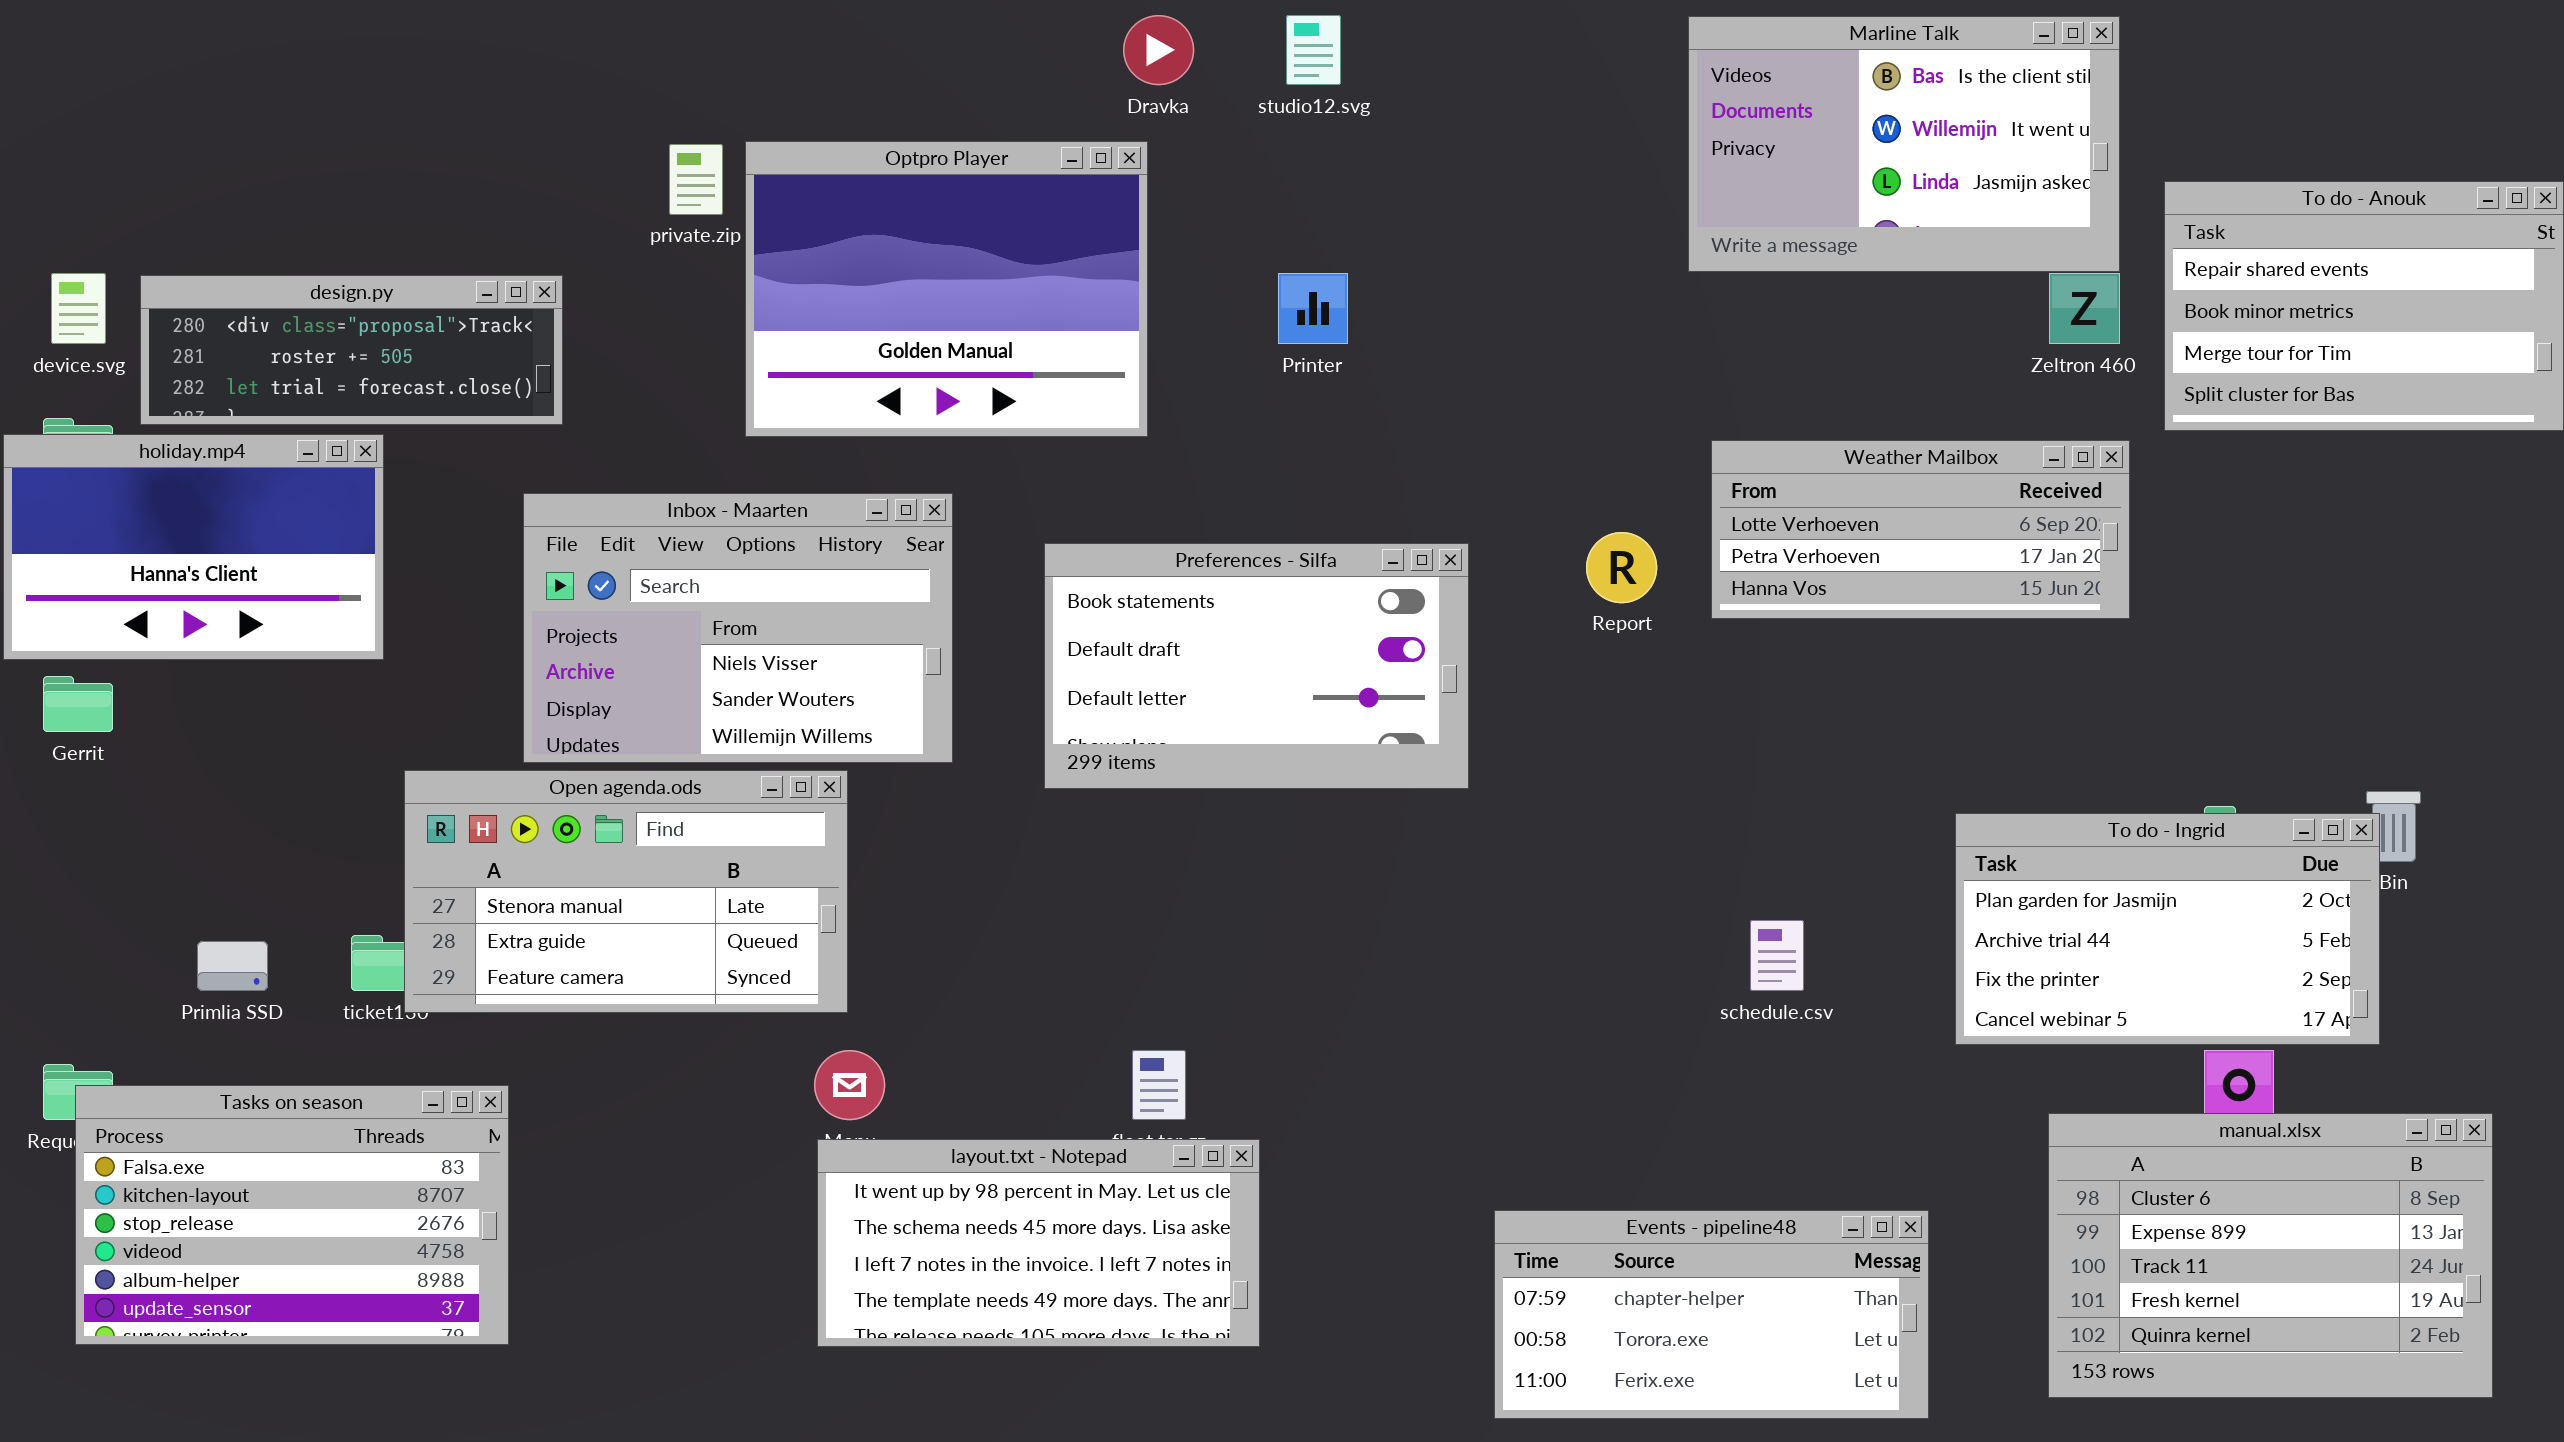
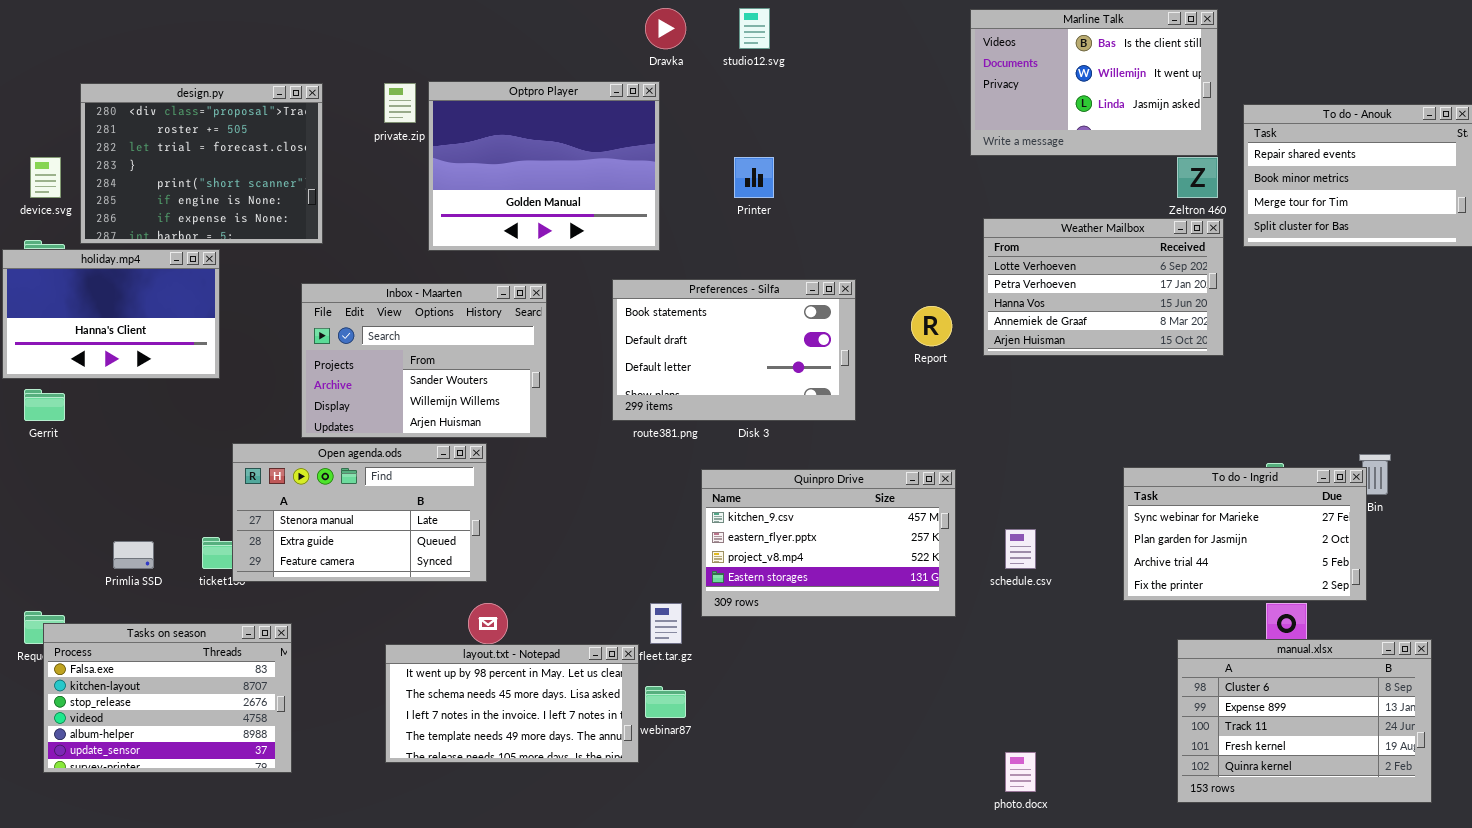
design.py: [140,275,563,425] -> [80,83,323,244], resized
Weather Mailbox: [1711,440,2130,619] -> [983,218,1224,356], resized
Inbox - Maarten: [523,493,953,763] -> [301,283,547,438], scrolled down 1 row
Preferences - Silfa: [1044,543,1469,789] -> [612,279,856,421], moved
To do - Ingrid: [1955,813,2380,1045] -> [1123,467,1367,601], scrolled up 1 row
Quinpro Drive: none -> [701,469,956,617], opened
layout.txt - Notepad: [817,1139,1260,1347] -> [385,644,639,763], moved
Events - pipeline48: [1494,1210,1929,1419] -> none, closed

